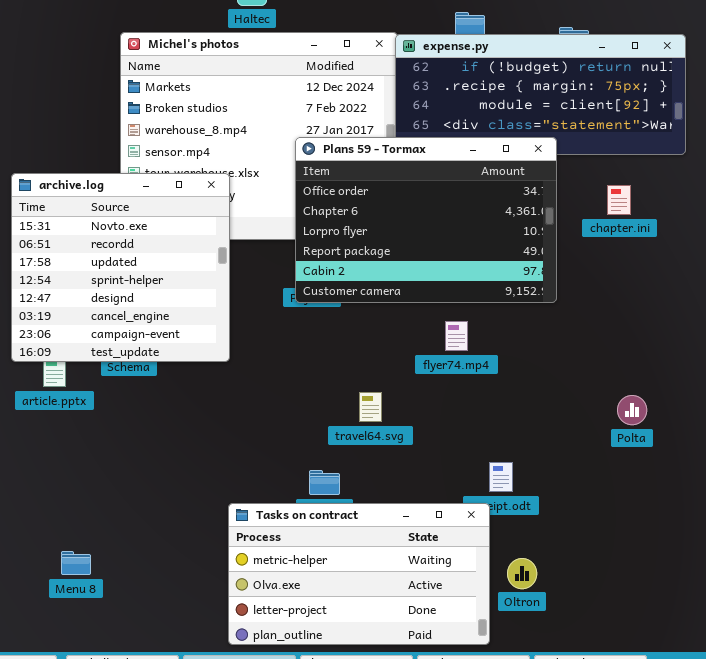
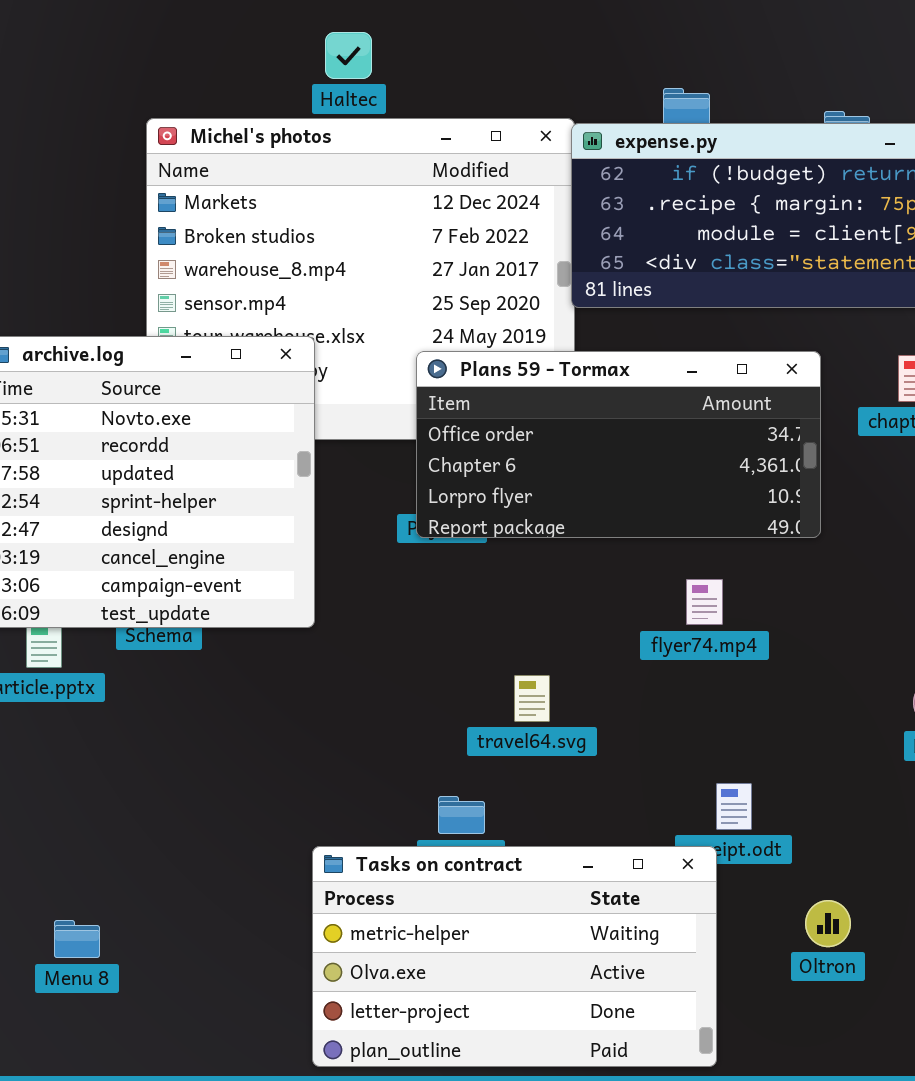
Plans 59 - Tormax: [295,137,557,303] -> [416,351,821,538], resized
flyer74.mp4: [445,321,468,351] -> [686,579,723,625], moved
Oltron: [507,558,537,589] -> [805,900,851,947], moved

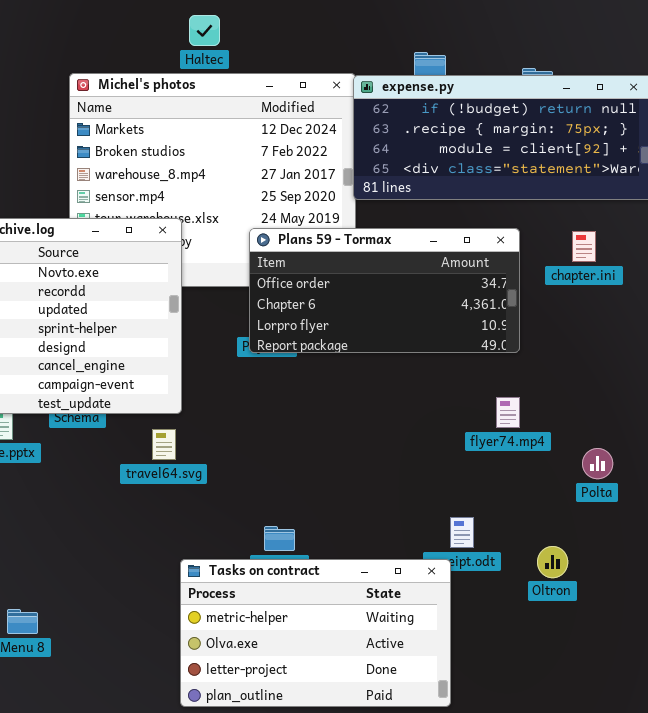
flyer74.mp4: [686,579,723,625] -> [496,397,520,428], moved
travel64.svg: [514,675,550,722] -> [152,429,176,460], moved
Oltron: [805,900,851,947] -> [537,546,568,578], moved

